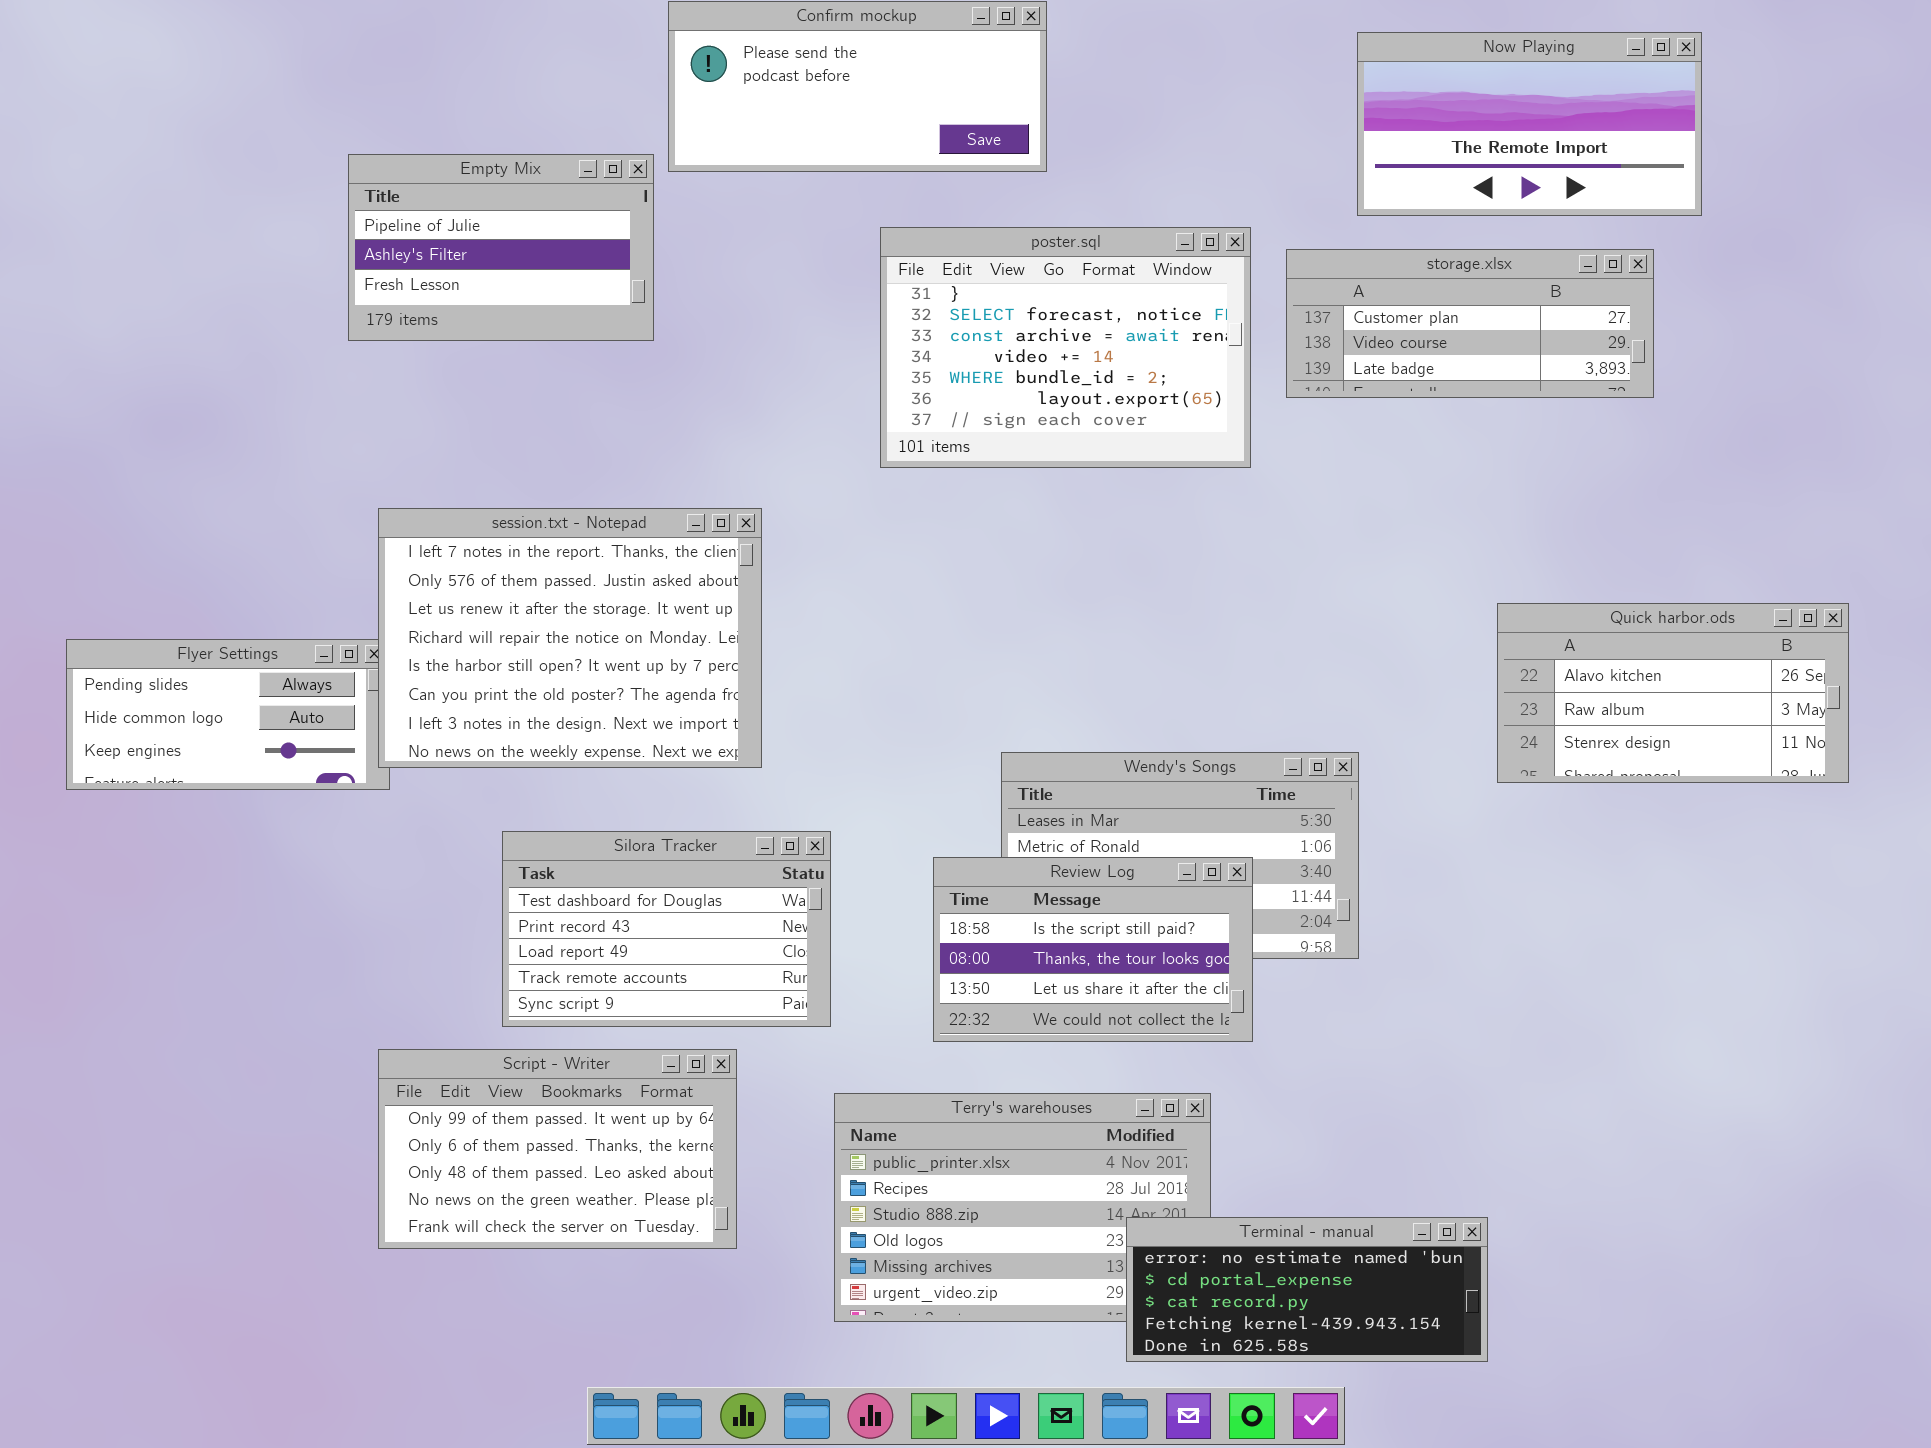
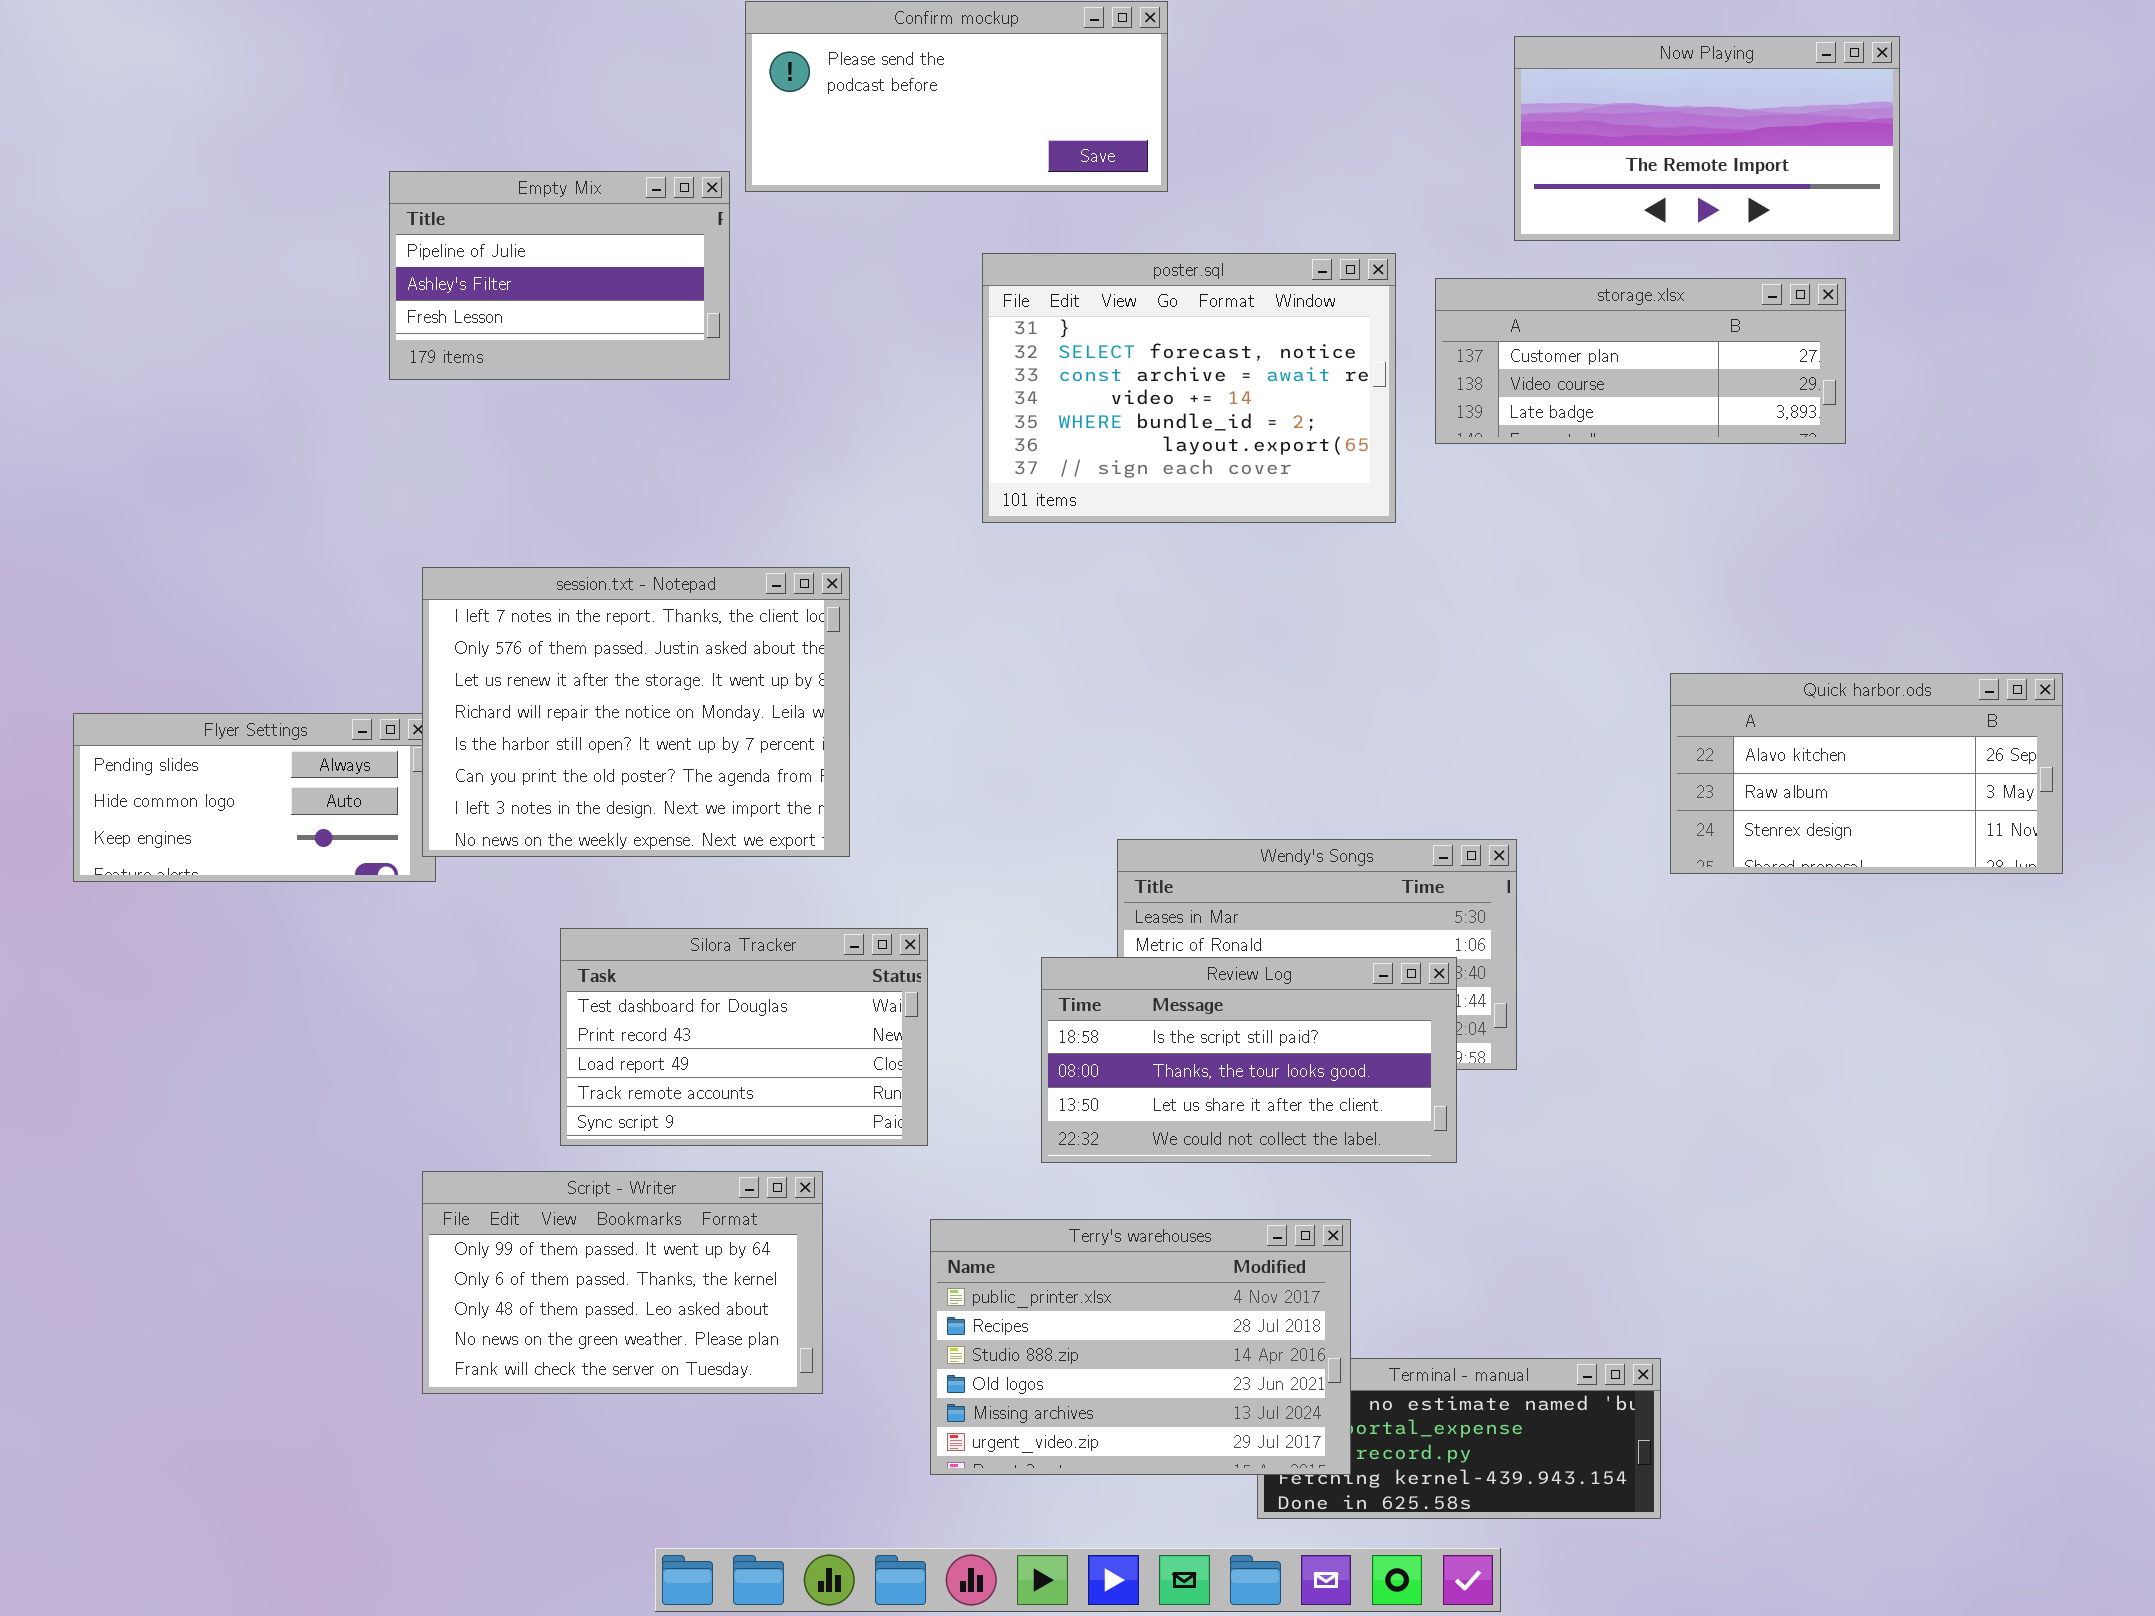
Review Log: [933,857,1253,1042] -> [1041,957,1457,1163], resized
Terry's warehouses: [834,1093,1211,1322] -> [930,1219,1351,1475], raised

